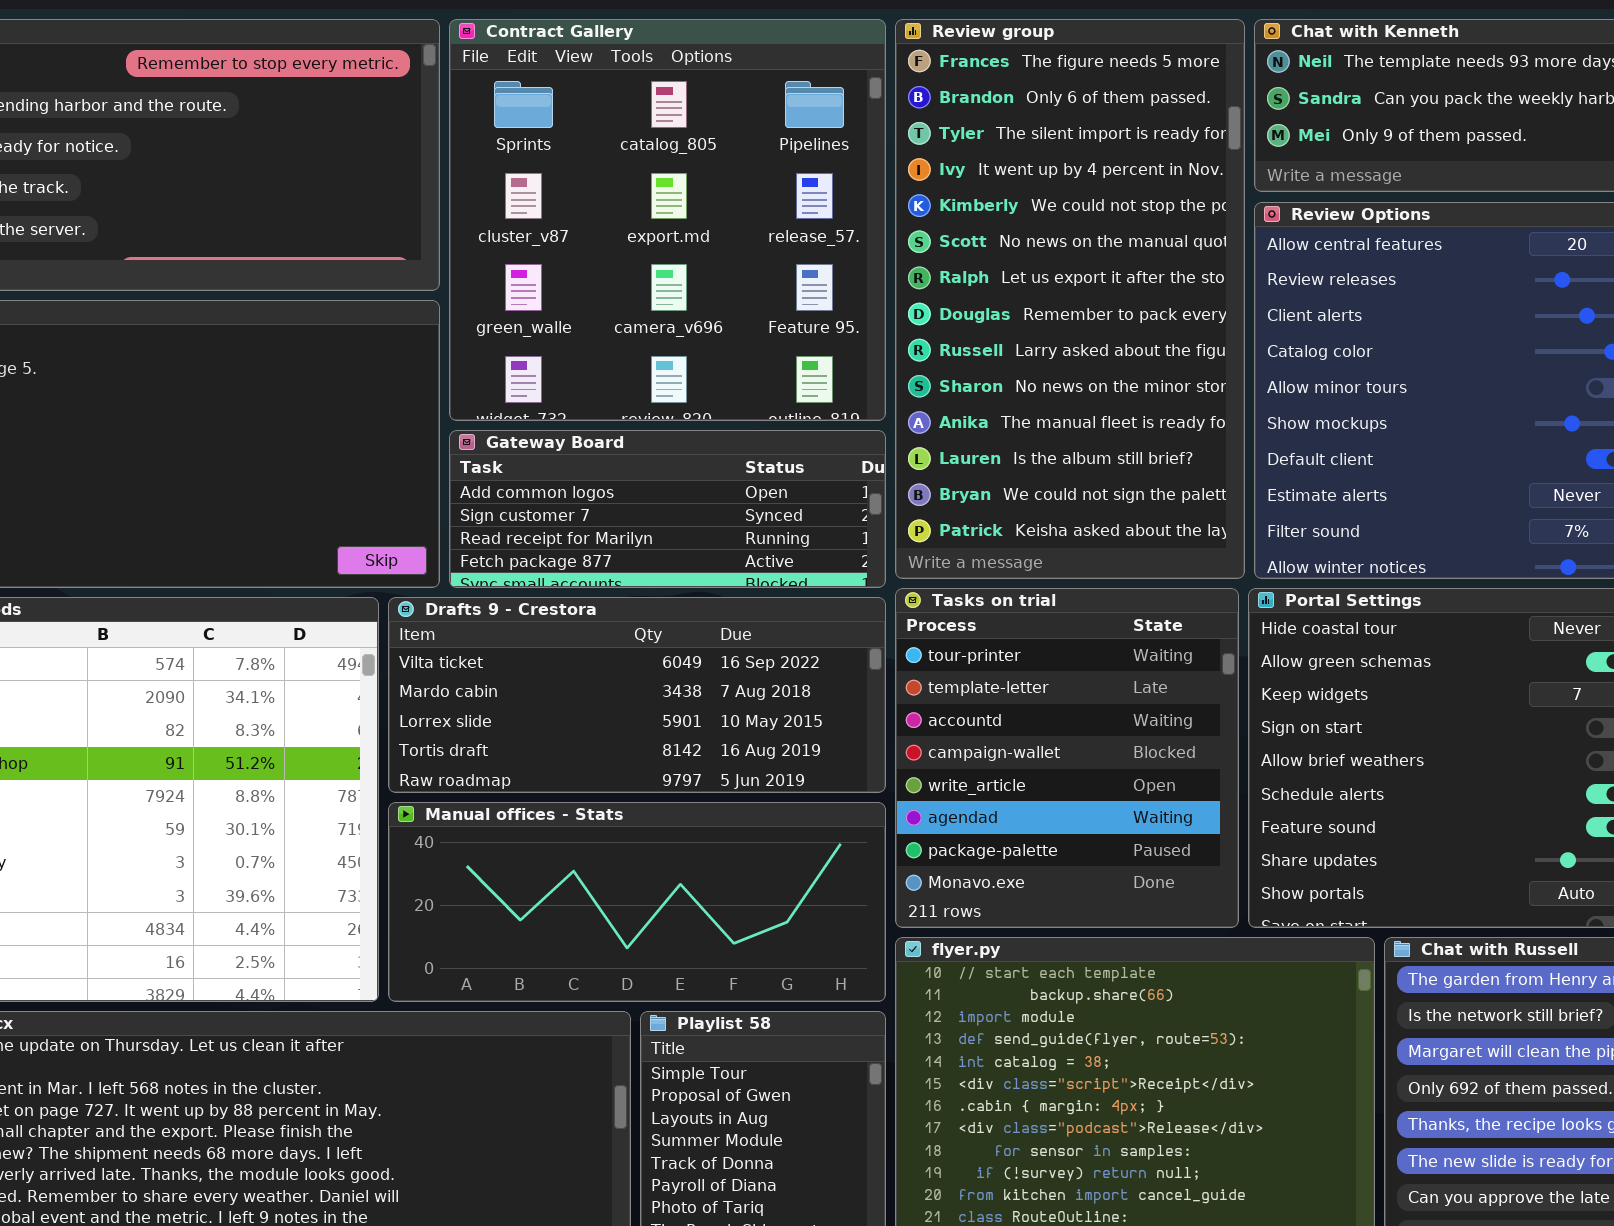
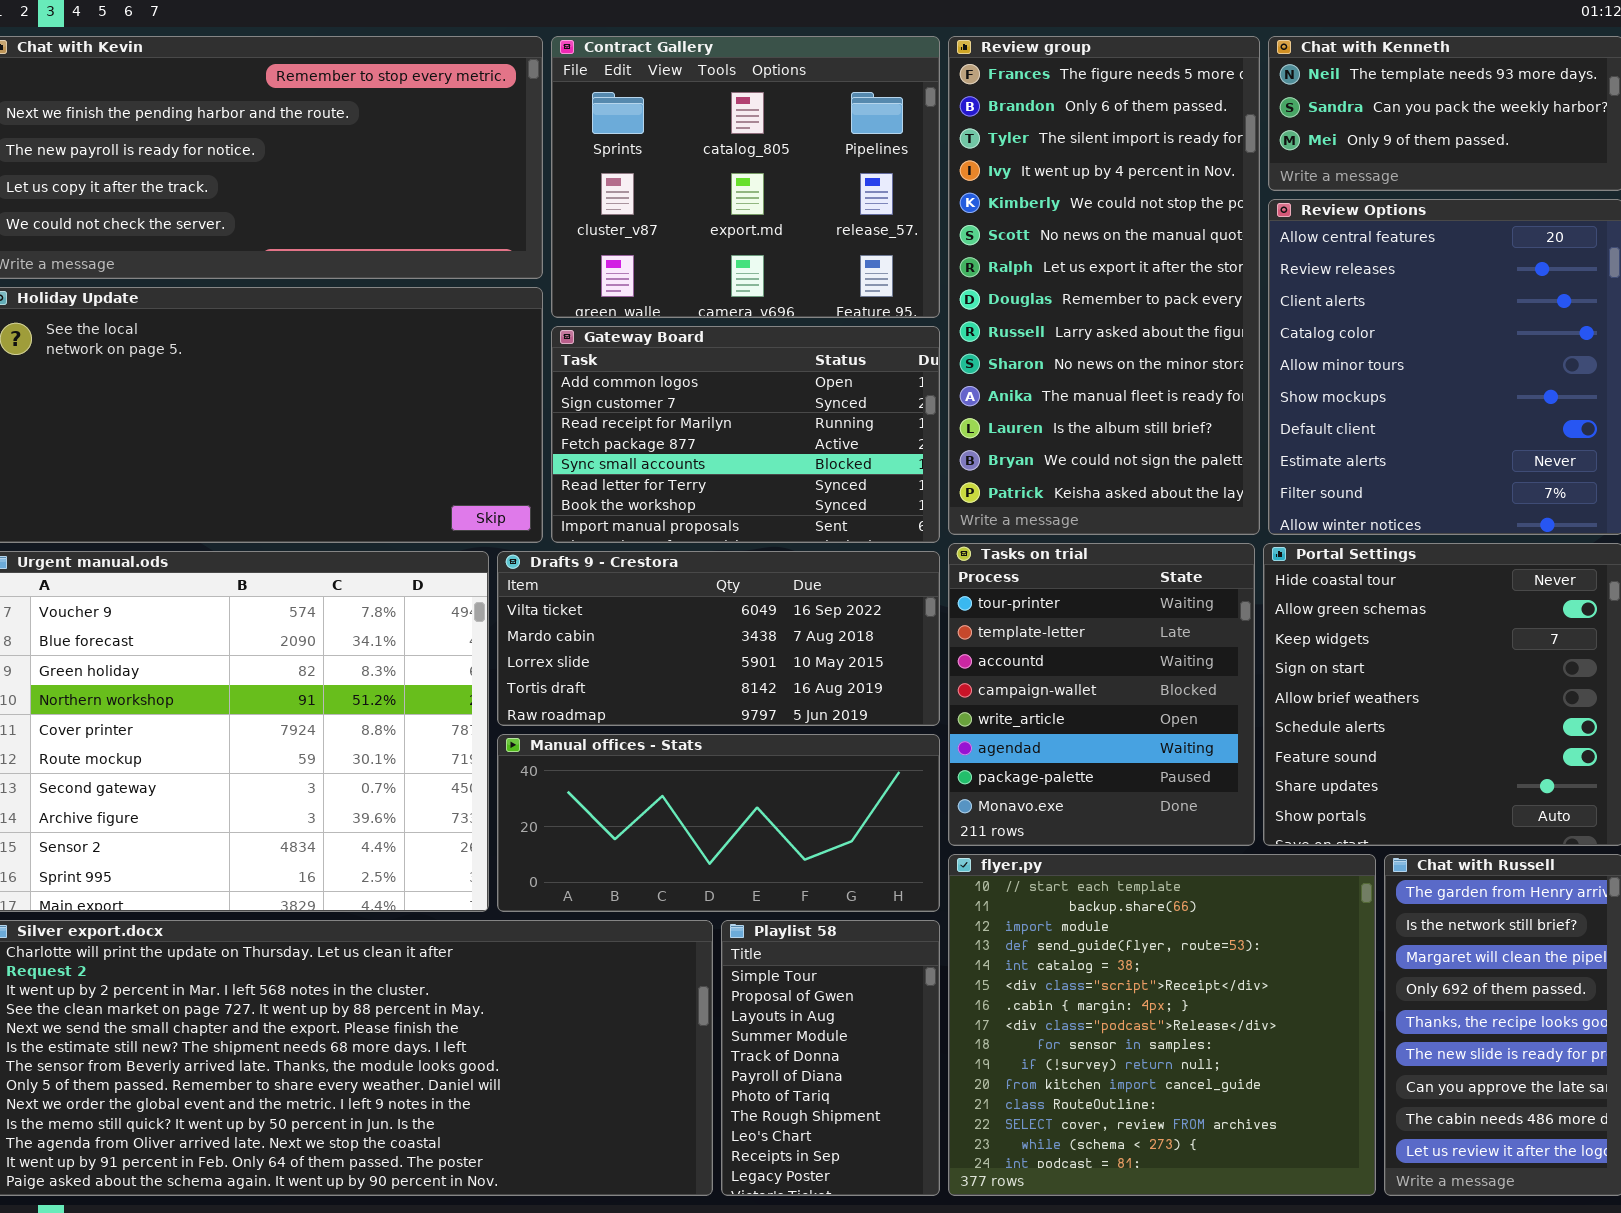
Contract Gallery: [449,19,886,421] -> [551,36,940,318], resized
Gateway Board: [449,430,886,588] -> [551,326,940,543], resized

